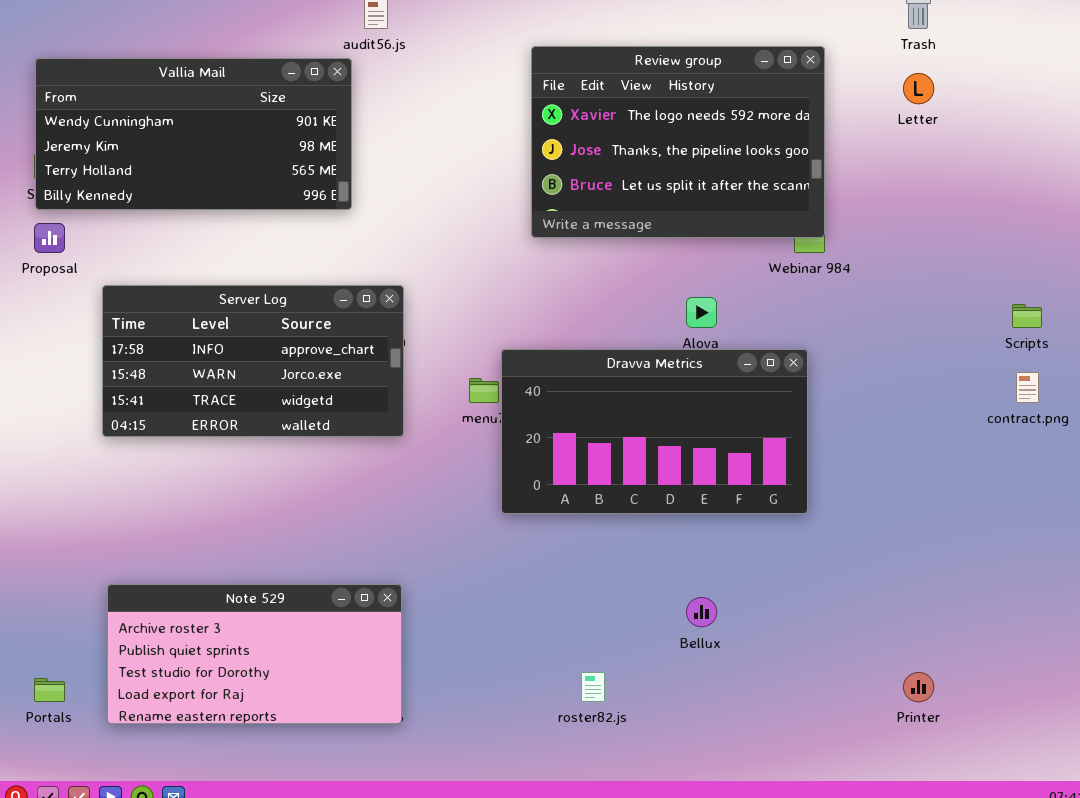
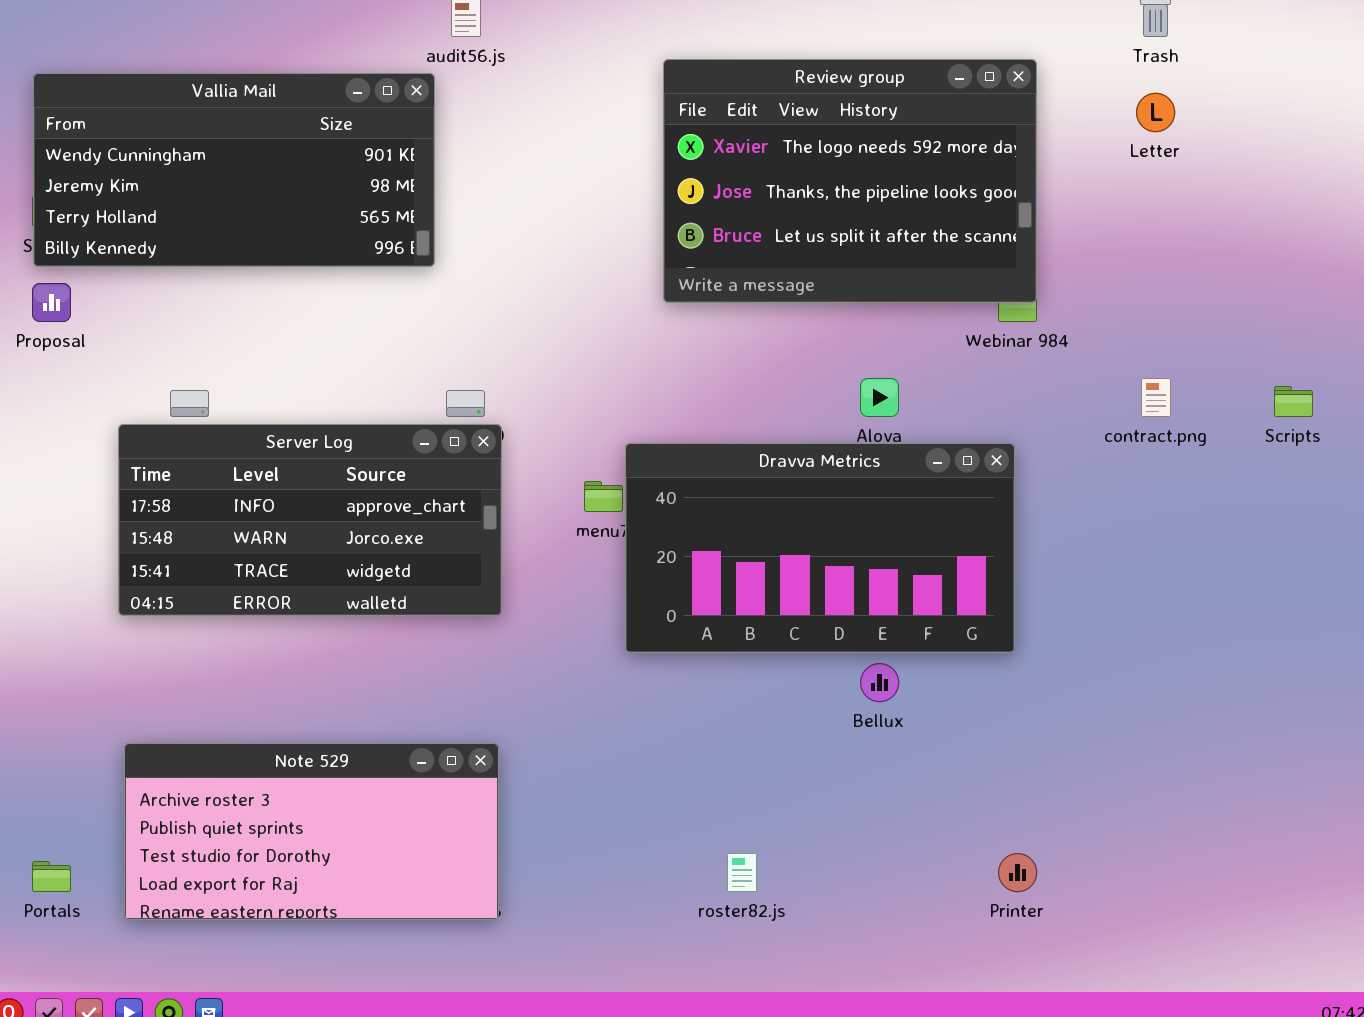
Server Log: [102,285,404,437] -> [118,424,502,616], moved
contract.png: [1016,372,1039,403] -> [1141,378,1171,417], moved
Bellux: [686,597,717,627] -> [860,663,899,702], moved
Printer: [903,672,934,702] -> [998,853,1037,892], moved

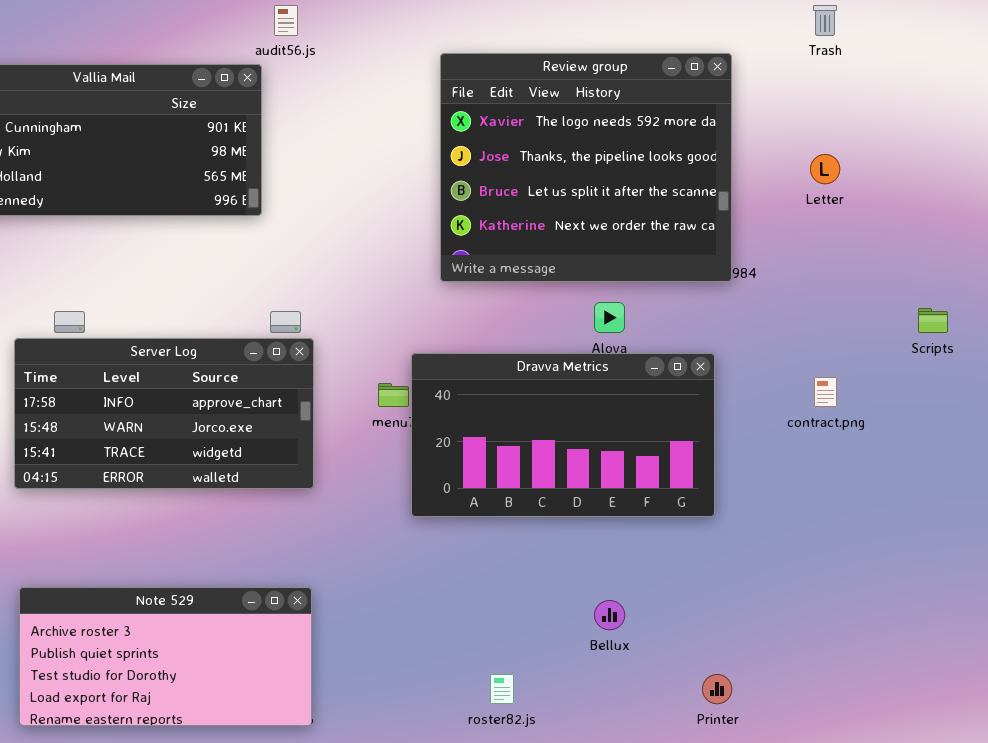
Review group: [663,59,1037,303] -> [440,53,732,282], resized
Letter: [1136,93,1175,132] -> [810,154,840,184], moved
contract.png: [1141,378,1171,417] -> [814,377,837,407], moved
Bellux: [860,663,899,702] -> [594,600,625,630], moved

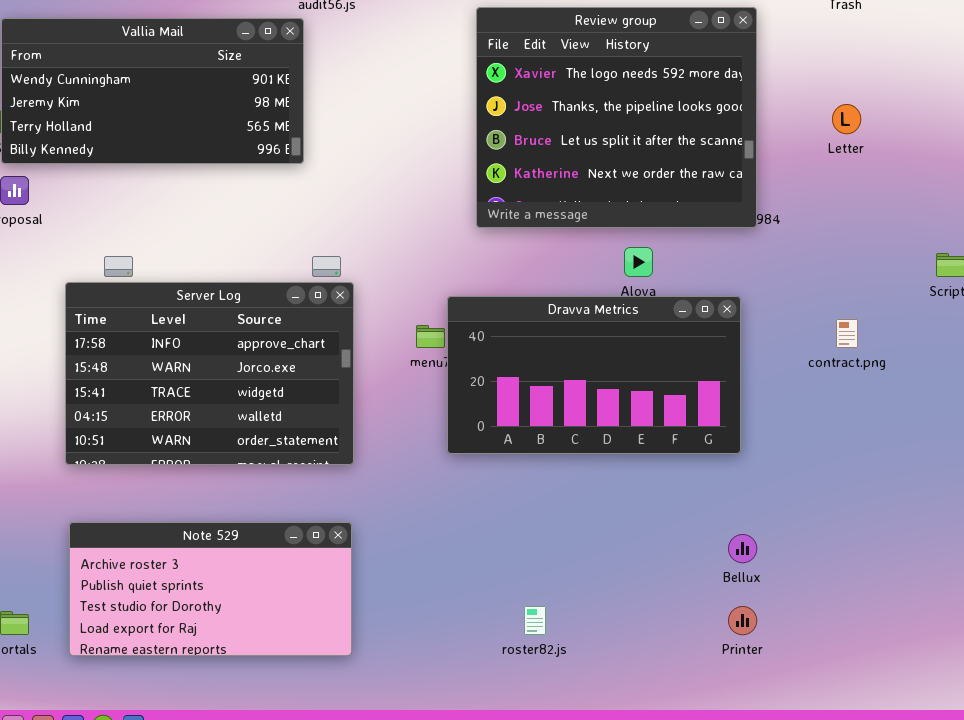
Server Log: [14,338,314,489] -> [65,282,354,465], resized
Bellux: [594,600,625,630] -> [728,534,757,563], moved

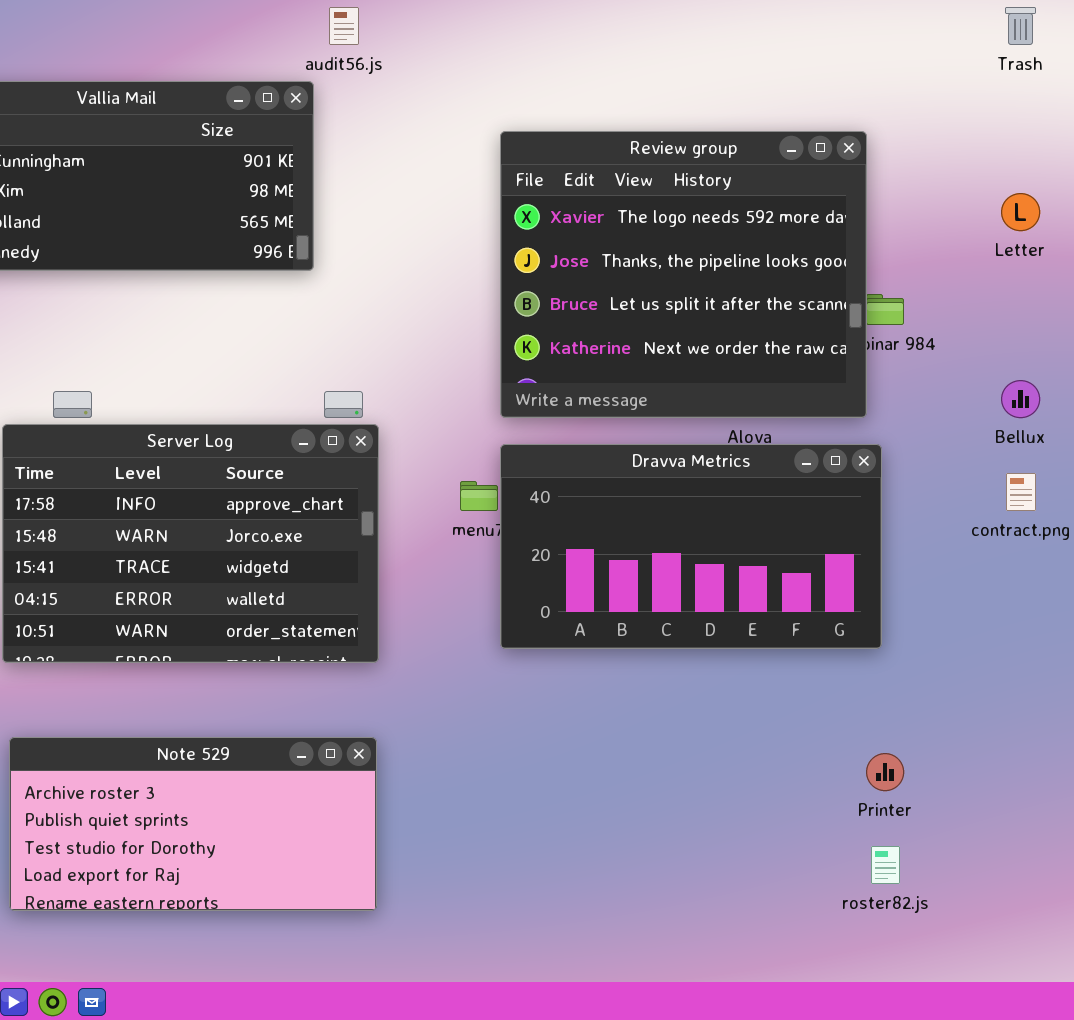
Review group: [476,7,757,228] -> [500,131,867,418], moved
Bellux: [728,534,757,563] -> [1001,380,1040,418], moved
roster82.js: [524,606,546,635] -> [871,846,900,884], moved
Printer: [728,606,757,635] -> [866,753,904,791], moved

